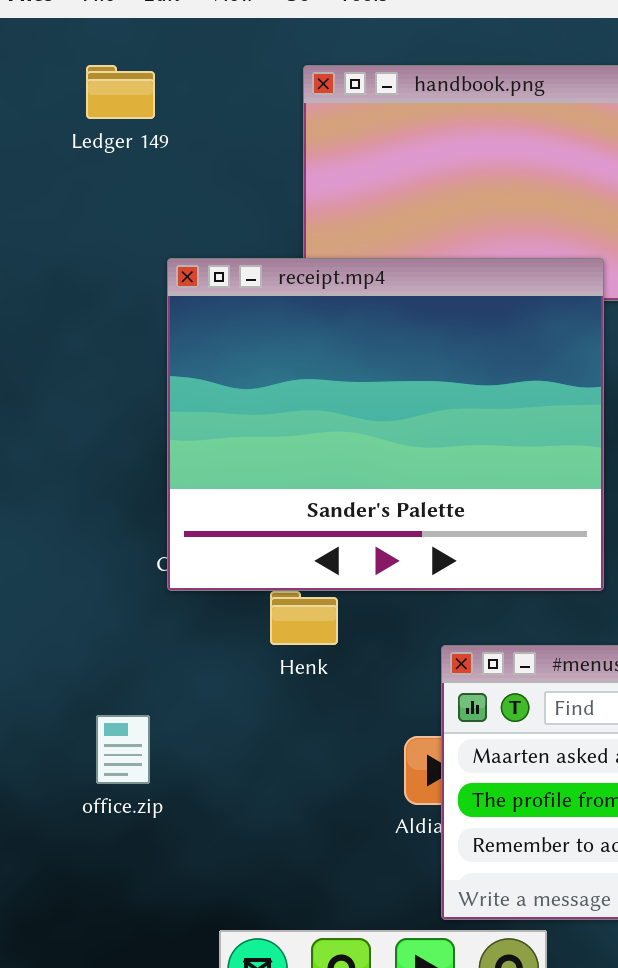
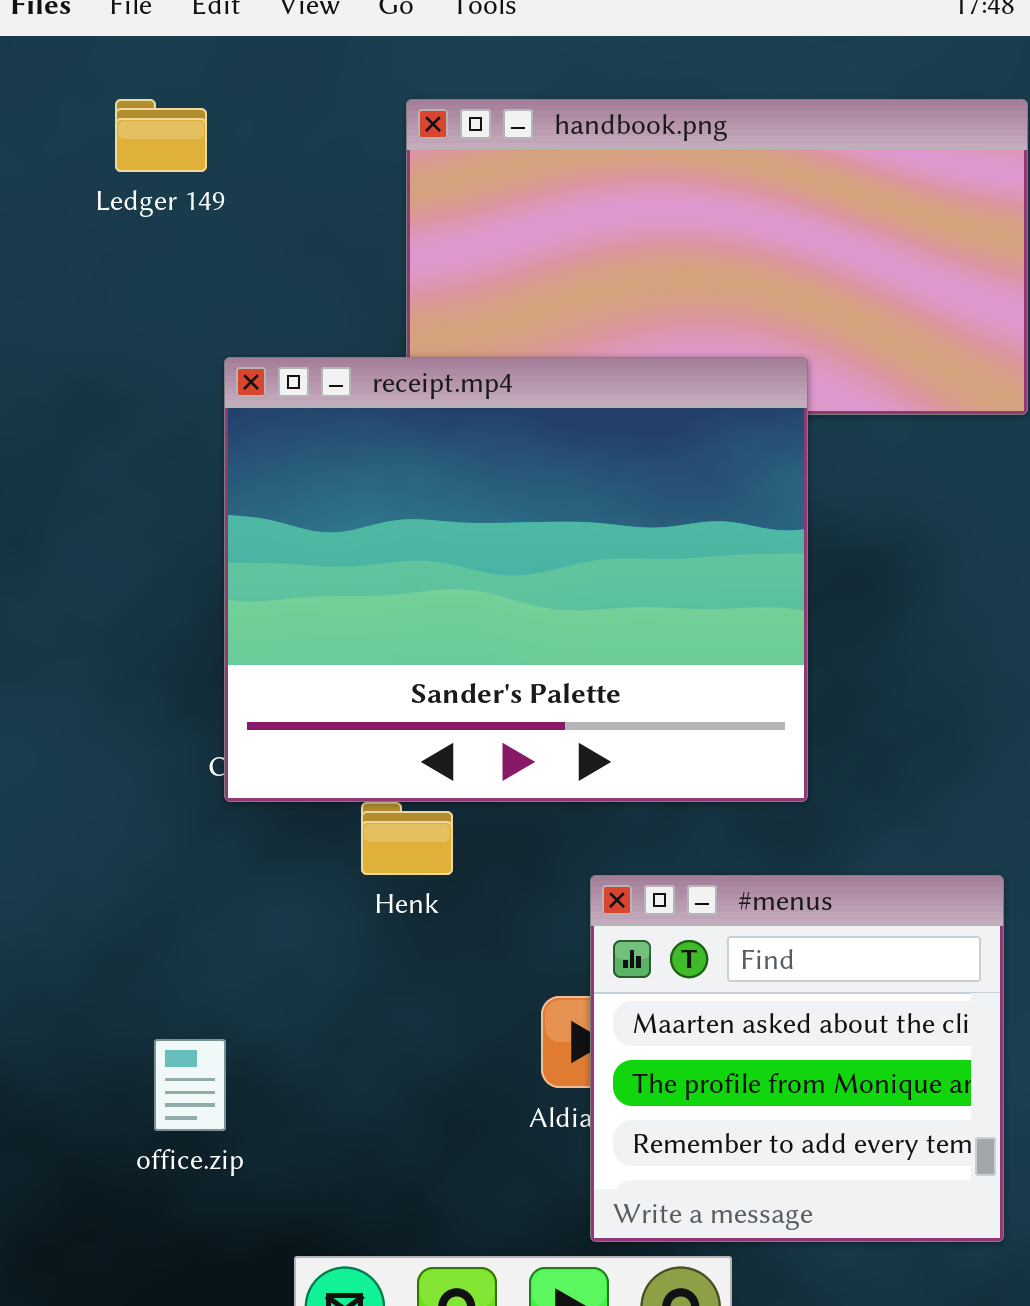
office.zip: [96,715,150,784] -> [154,1039,226,1131], moved

